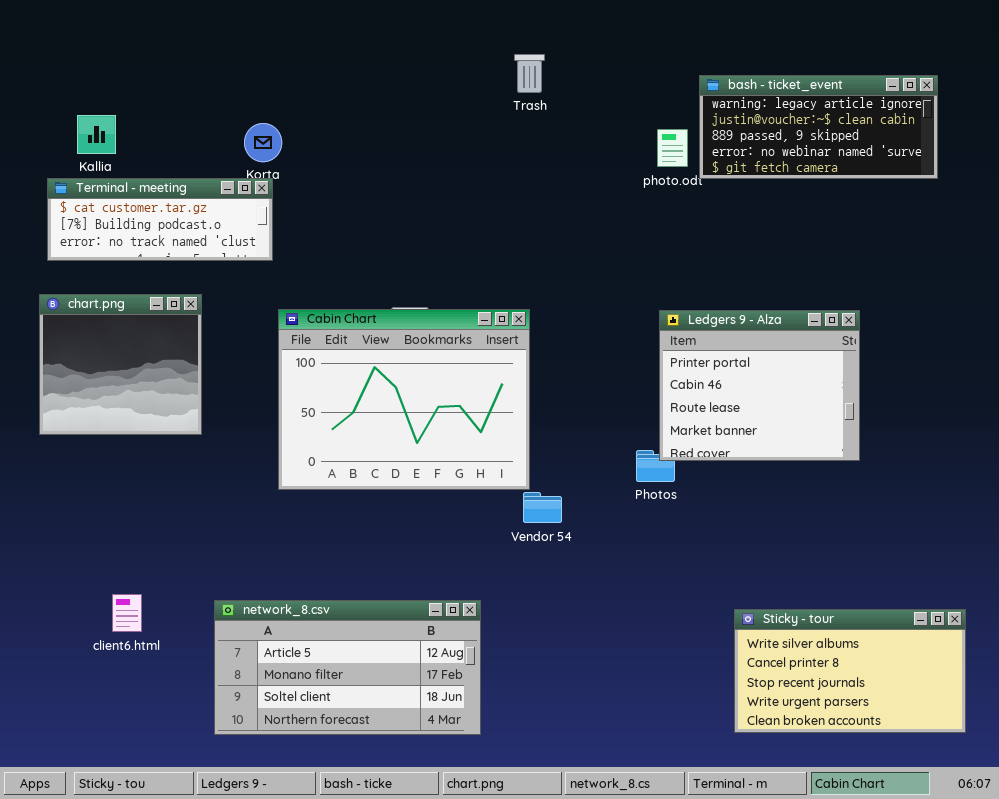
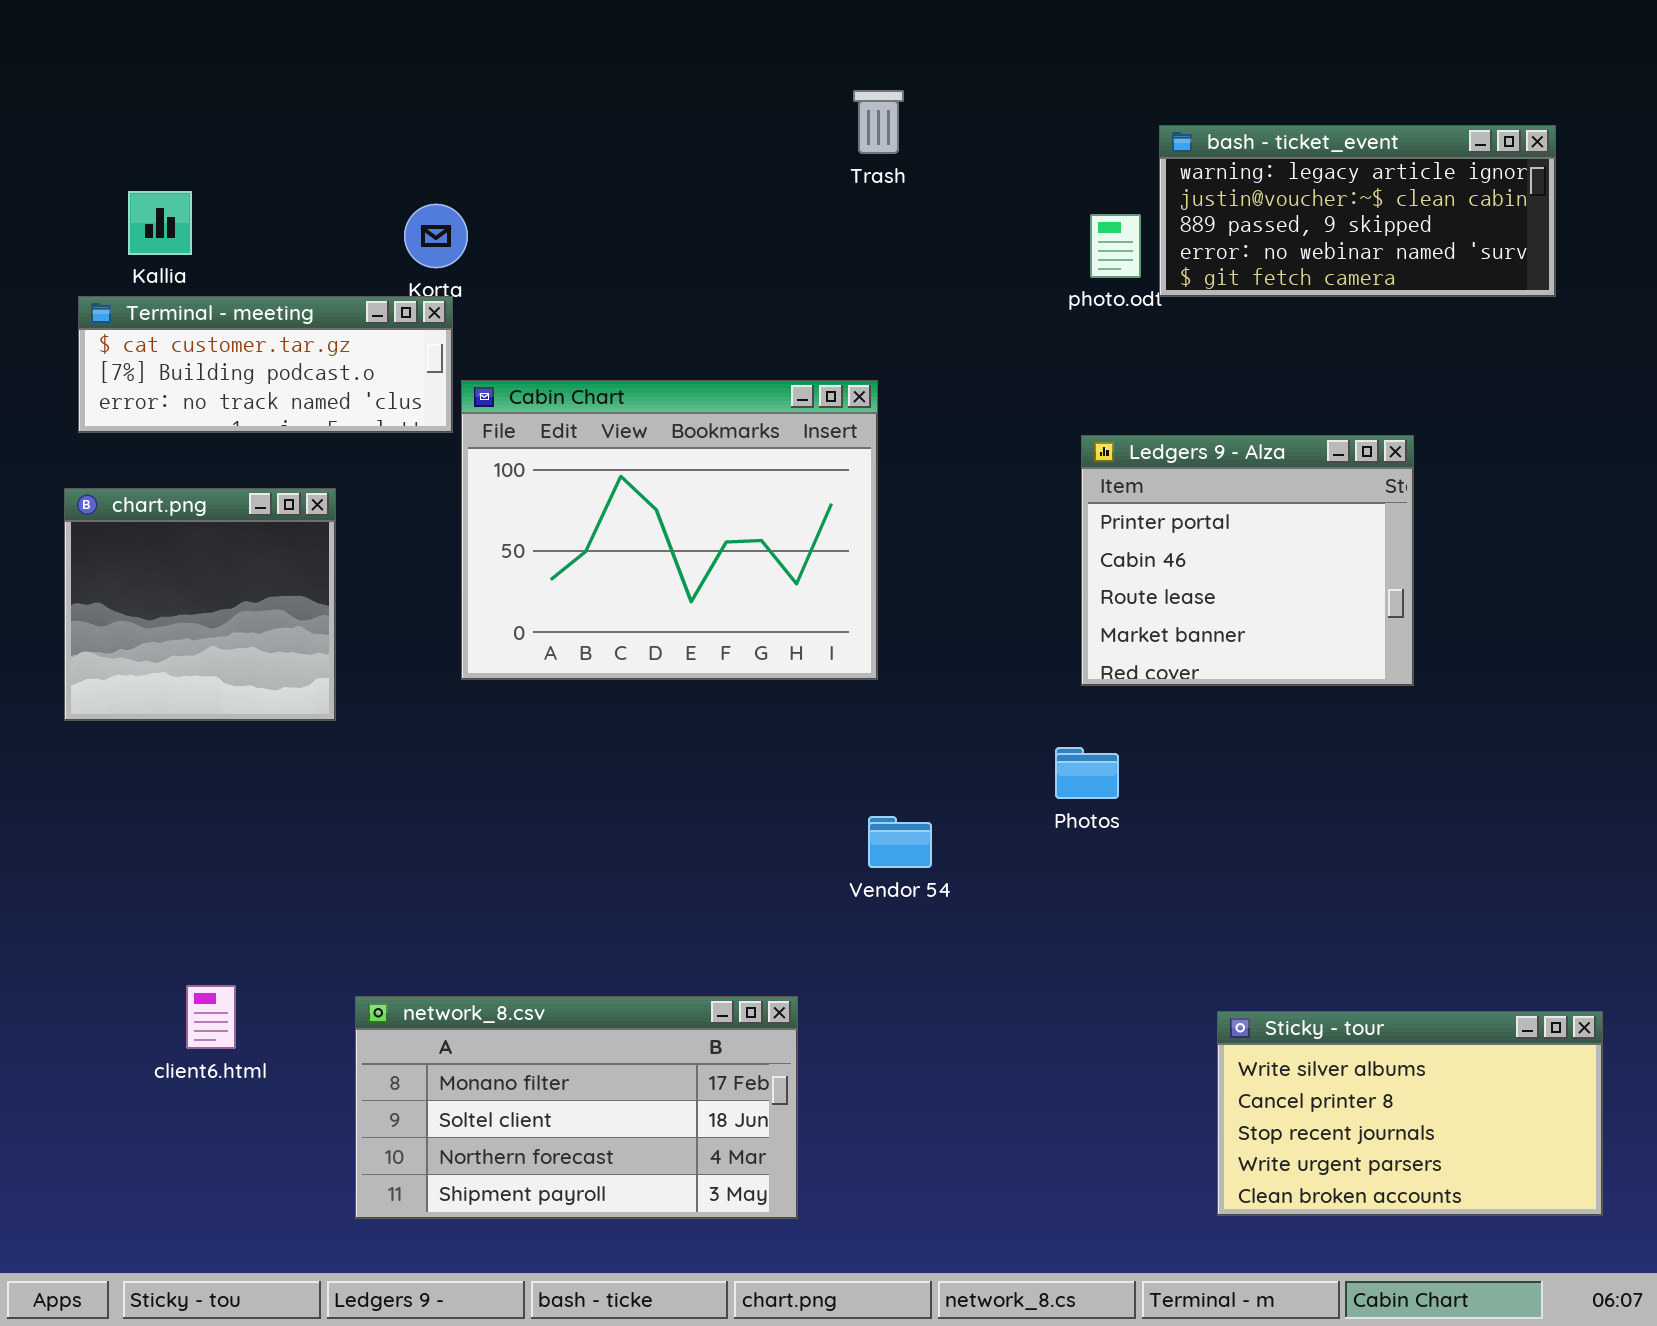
Cabin Chart: [278,309,530,490] -> [461,380,878,680], moved
Ledgers 9 - Alza: [659,310,860,461] -> [1081,435,1414,686], moved
network_8.csv: [214,600,481,735] -> [355,996,798,1219], scrolled down 1 row

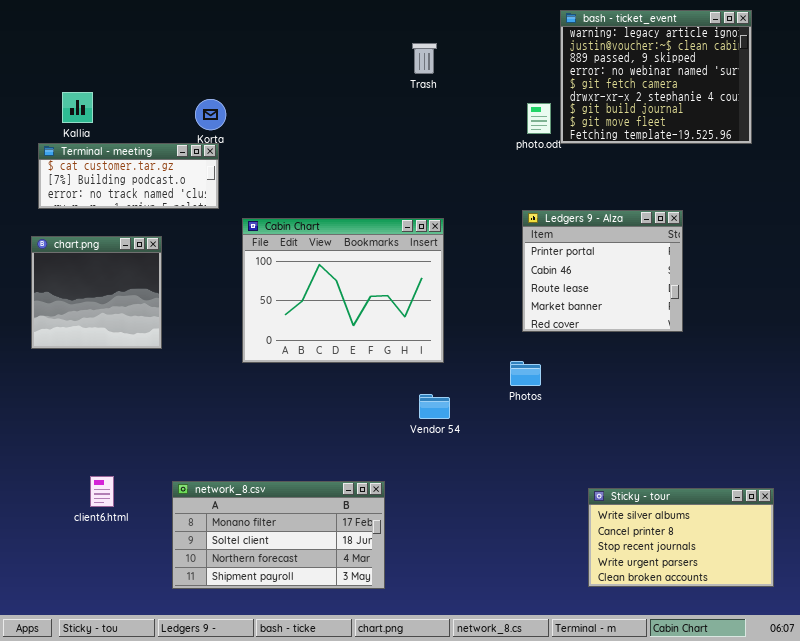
bash - ticket_event: [1159,125,1556,297] -> [560,10,752,144], resized
Cabin Chart: [461,380,878,680] -> [242,218,444,363], moved

